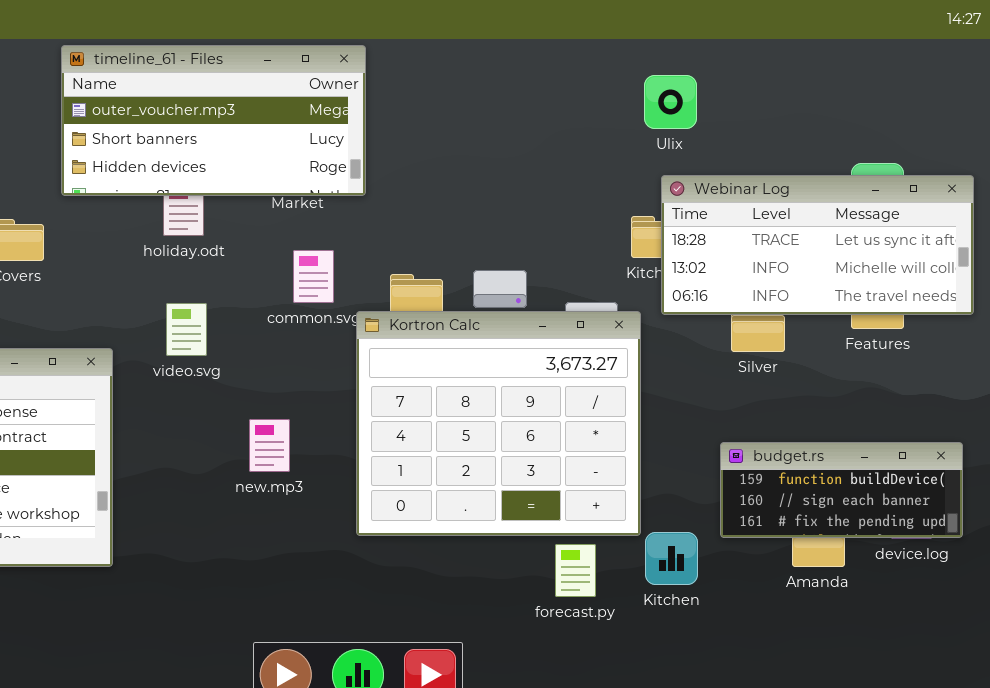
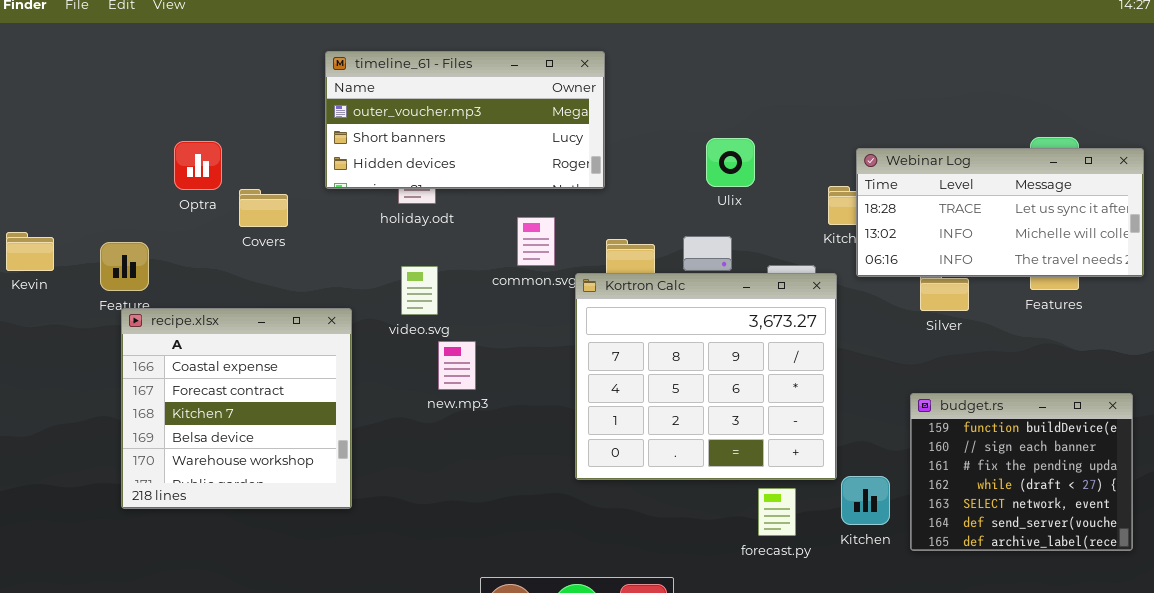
timeline_61 - Files: [61,45,366,196] -> [325,51,605,189], moved
Ulix: [644,75,697,129] -> [706,138,755,187], moved
new.mp3: [249,419,290,472] -> [438,341,476,390], moved
budget.rs: [720,442,963,538] -> [910,393,1133,551], resized

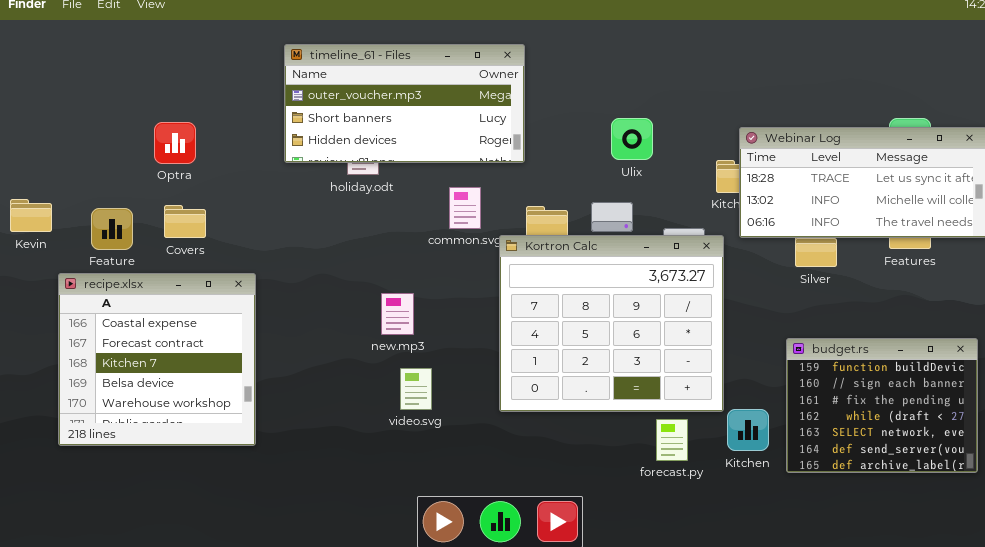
Covers: [239,189,288,227] -> [164,205,206,238], moved
video.svg: [401,266,438,315] -> [400,368,432,410], moved
recipe.xlsx: [121,308,352,509] -> [58,273,256,446], moved

